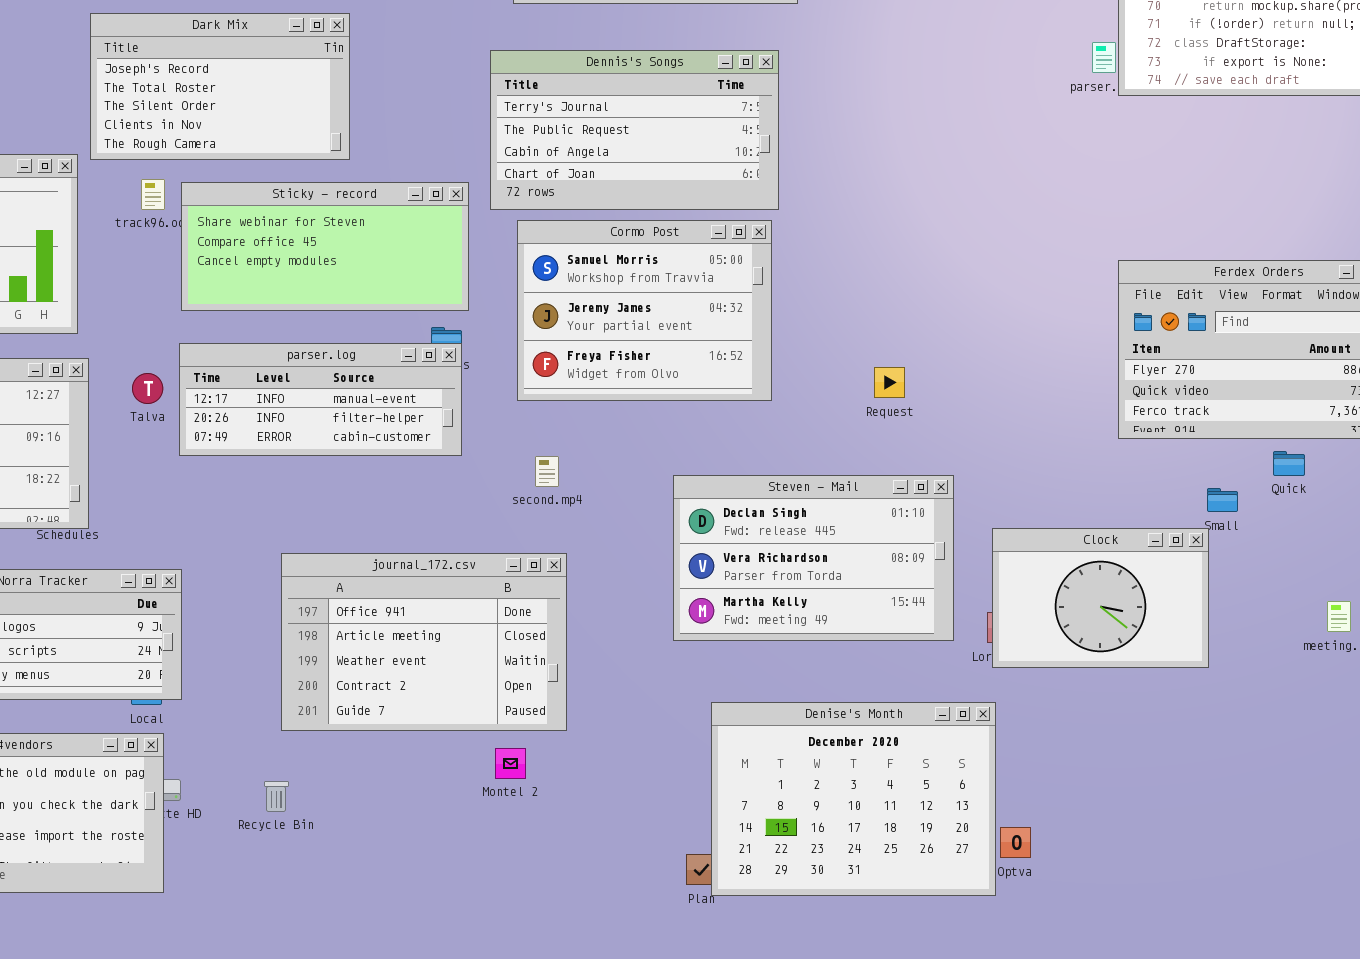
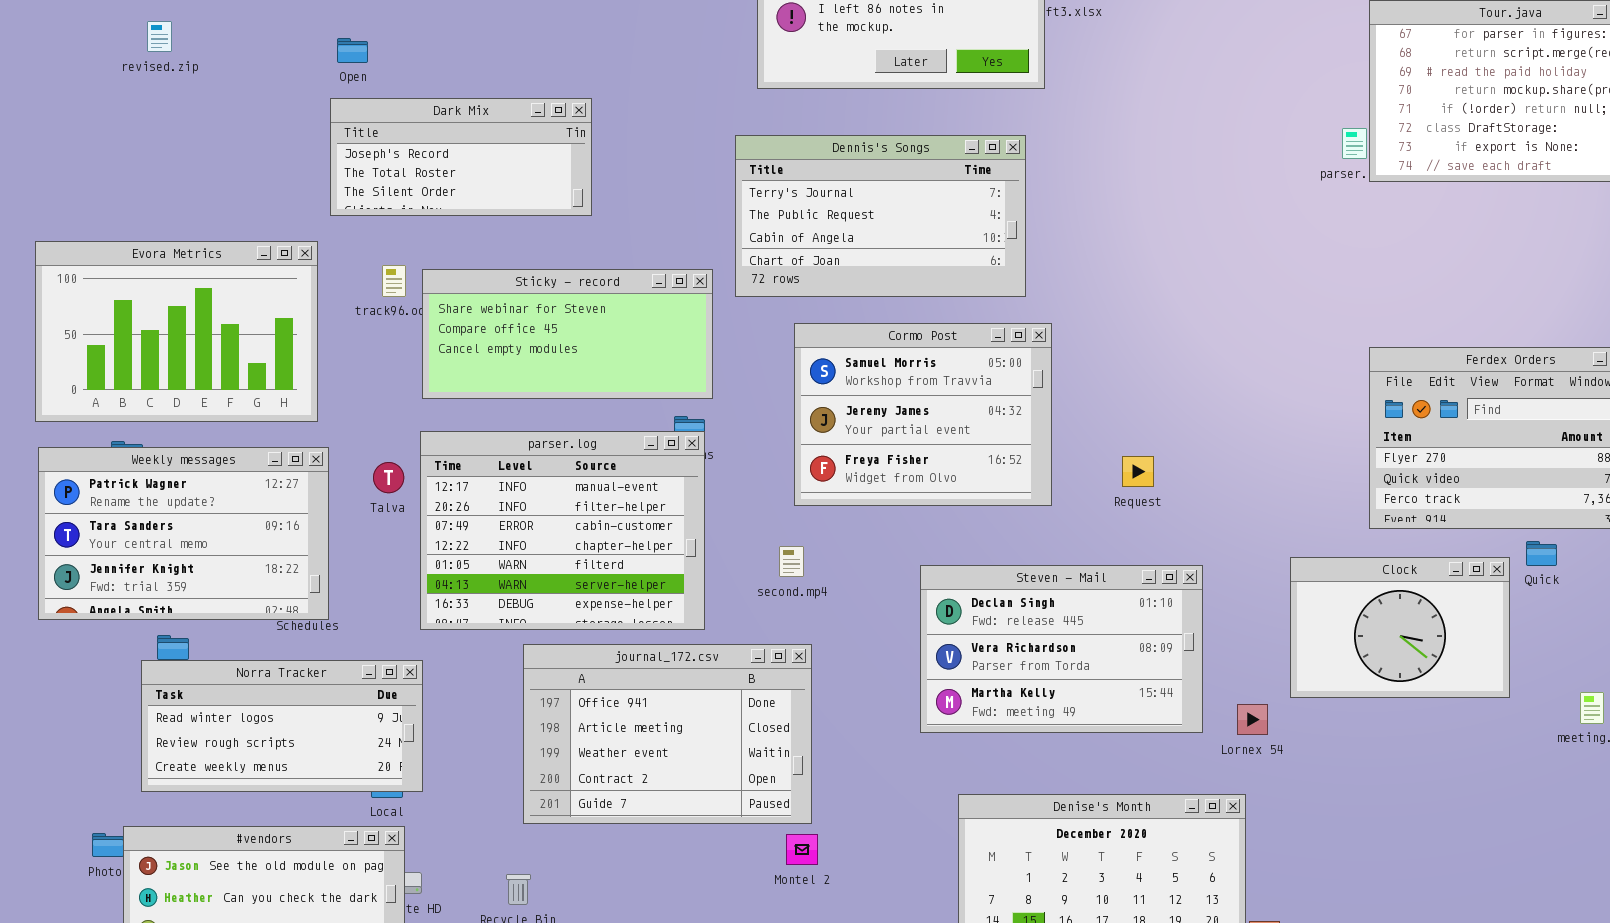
Dark Mix: [90,13,350,160] -> [330,98,592,216], resized
Cormo Post: [517,220,772,401] -> [794,323,1052,506], moved
parser.log: [179,343,462,456] -> [420,431,705,630], resized
Clock: [992,528,1209,668] -> [1290,557,1510,698], moved
Montel 2: [495,748,526,779] -> [786,834,818,865], moved

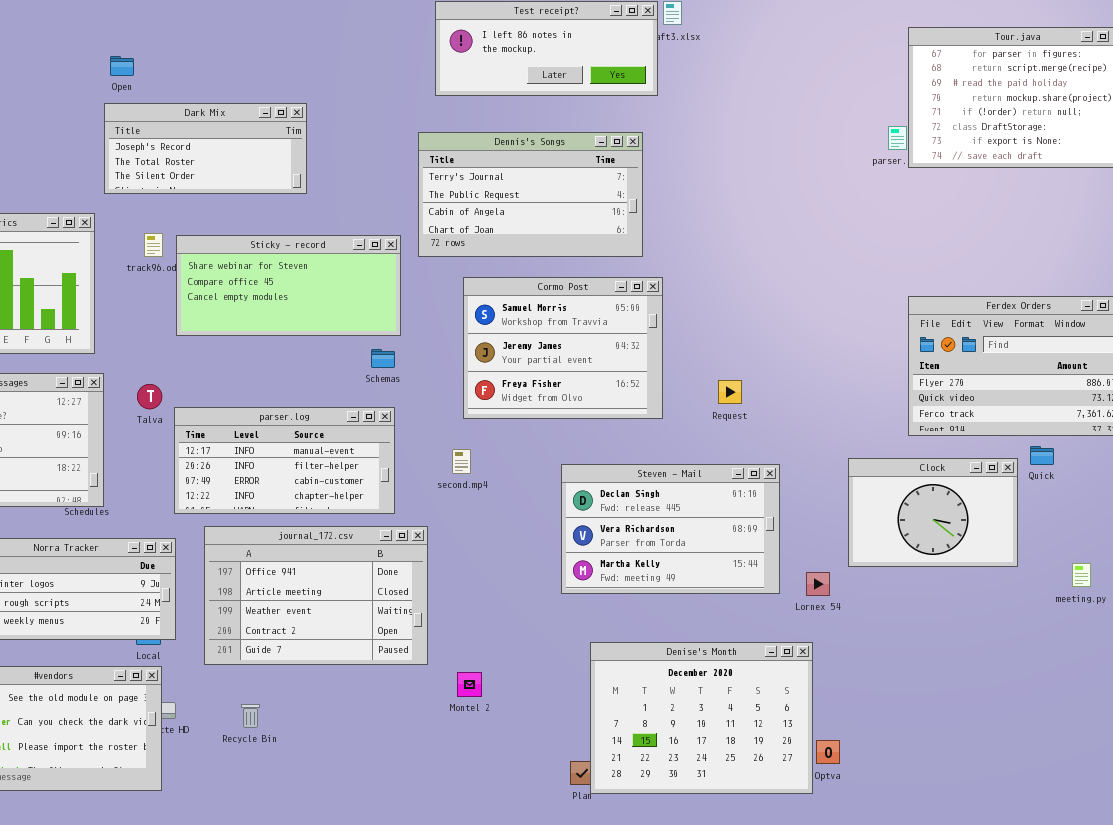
parser.log: [420,431,705,630] -> [174,407,395,514], resized
journal_172.csv: [523,644,812,824] -> [204,526,428,665], moved

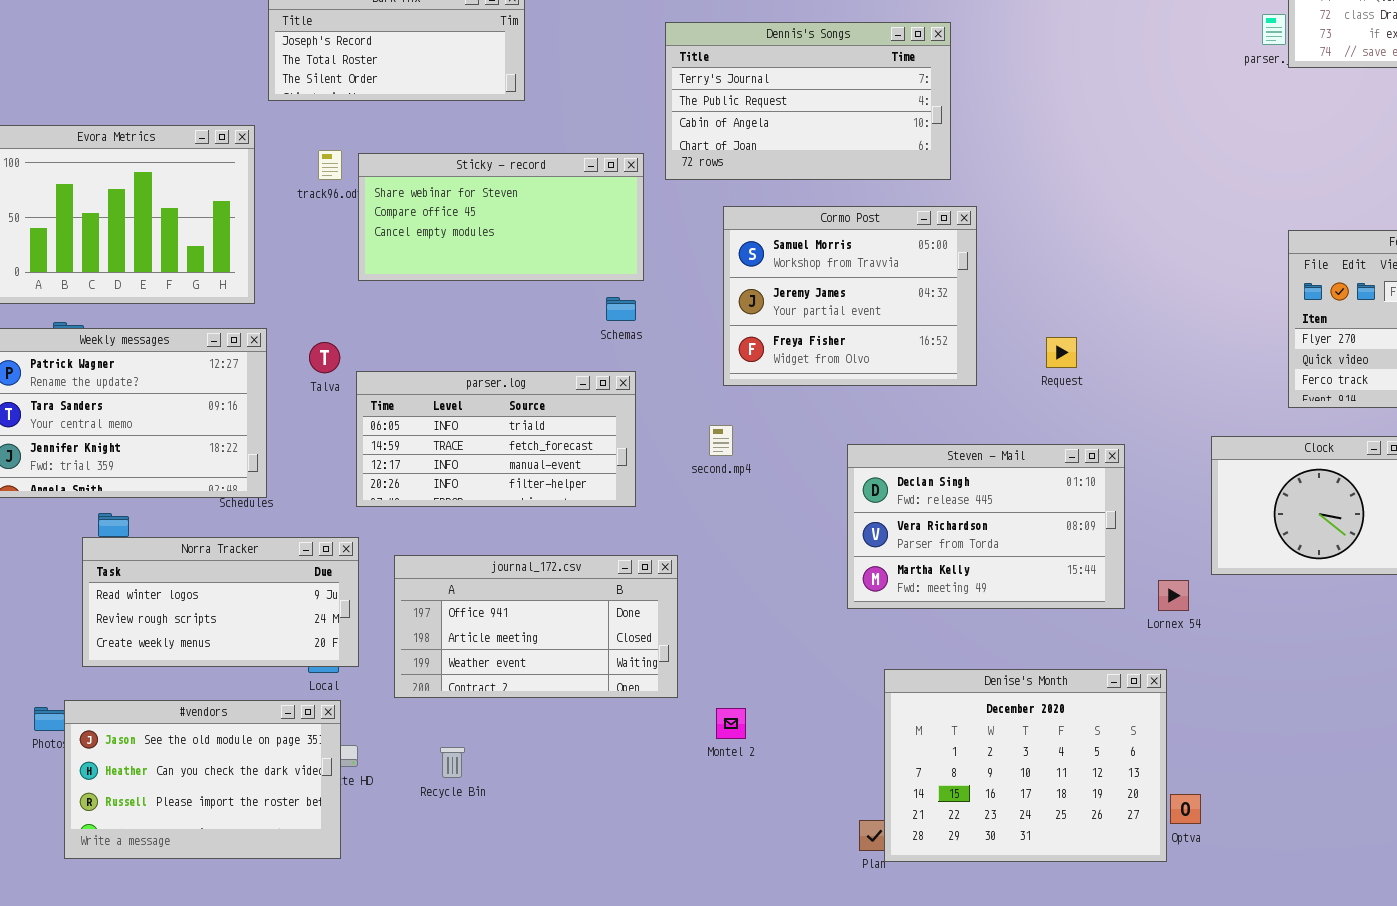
parser.log: [174,407,395,514] -> [356,371,636,507], scrolled up 2 rows
journal_172.csv: [204,526,428,665] -> [394,555,678,698], resized

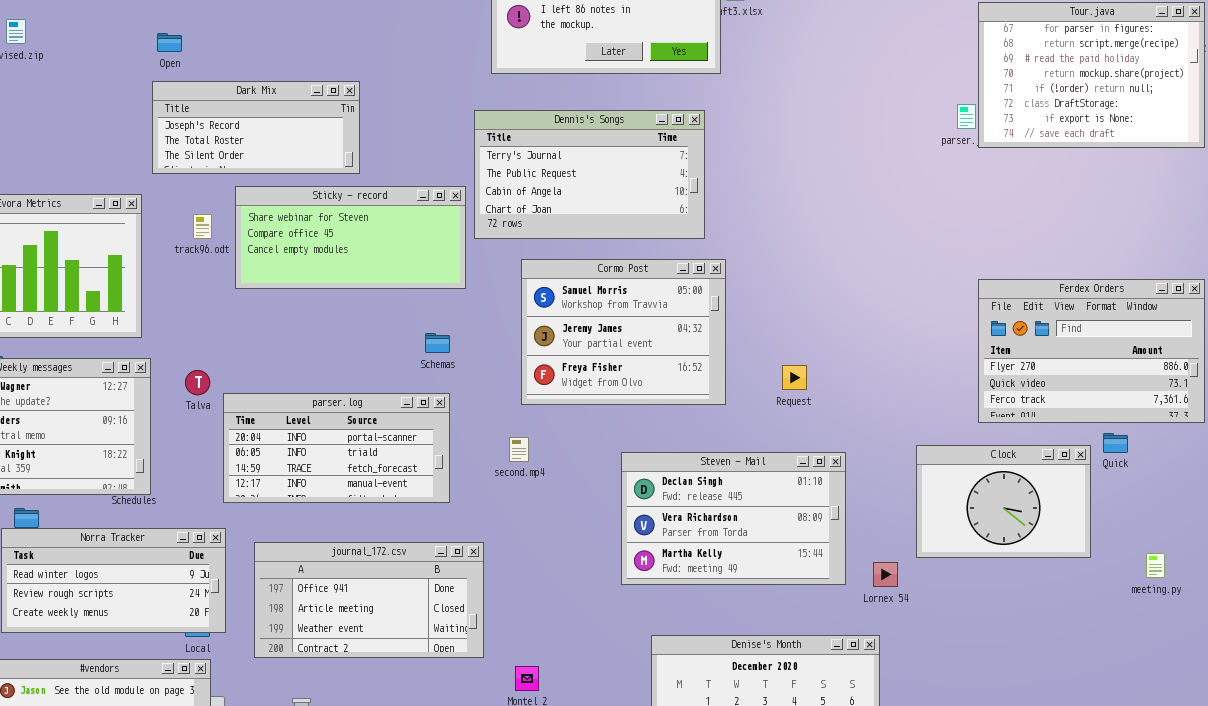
Sticky - record: [358,153,644,281] -> [235,186,466,289], moved
parser.log: [356,371,636,507] -> [223,393,450,503], scrolled up 1 row

